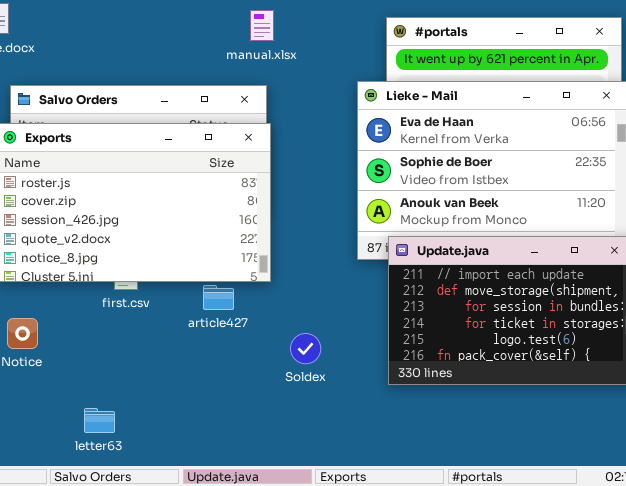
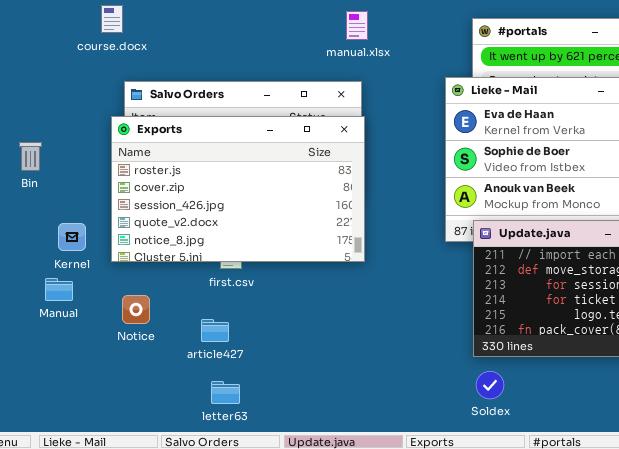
article427: [203,285,234,310] -> [201,319,229,342], moved
Soldex: [290,333,321,364] -> [476,371,504,399], moved
letter63: [84,408,115,433] -> [211,381,240,404], moved

